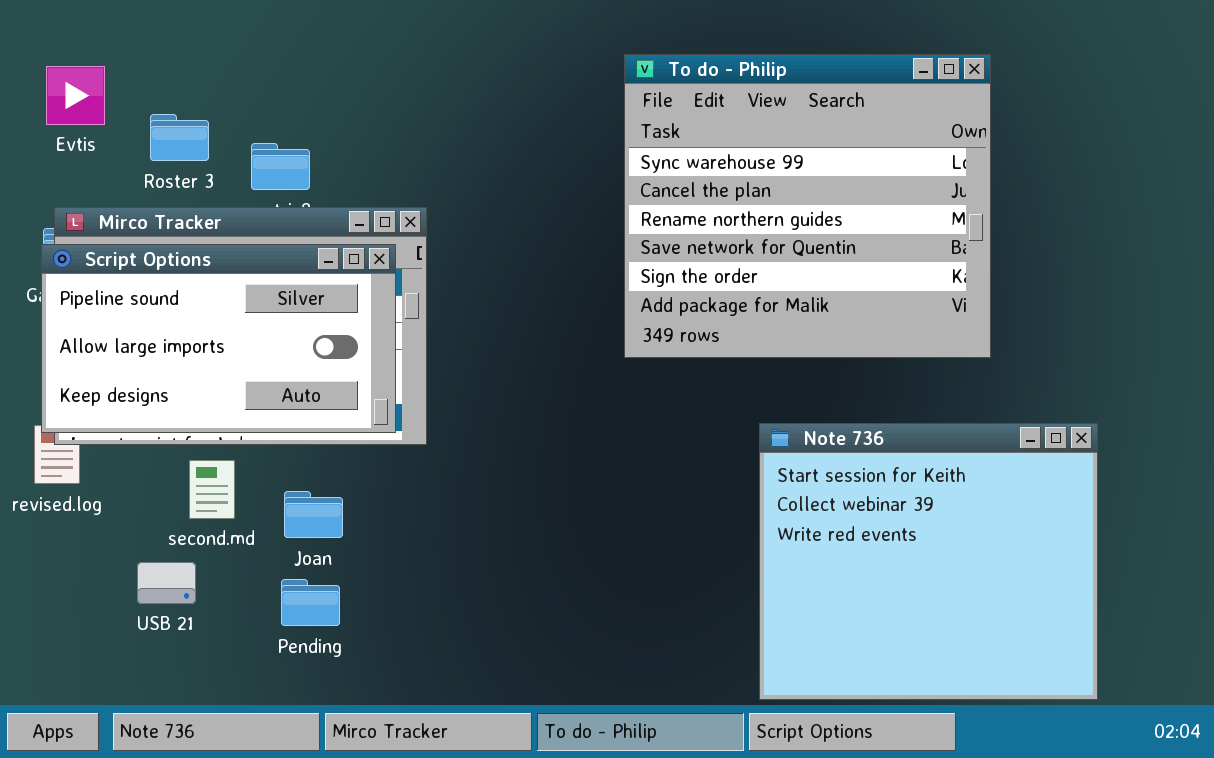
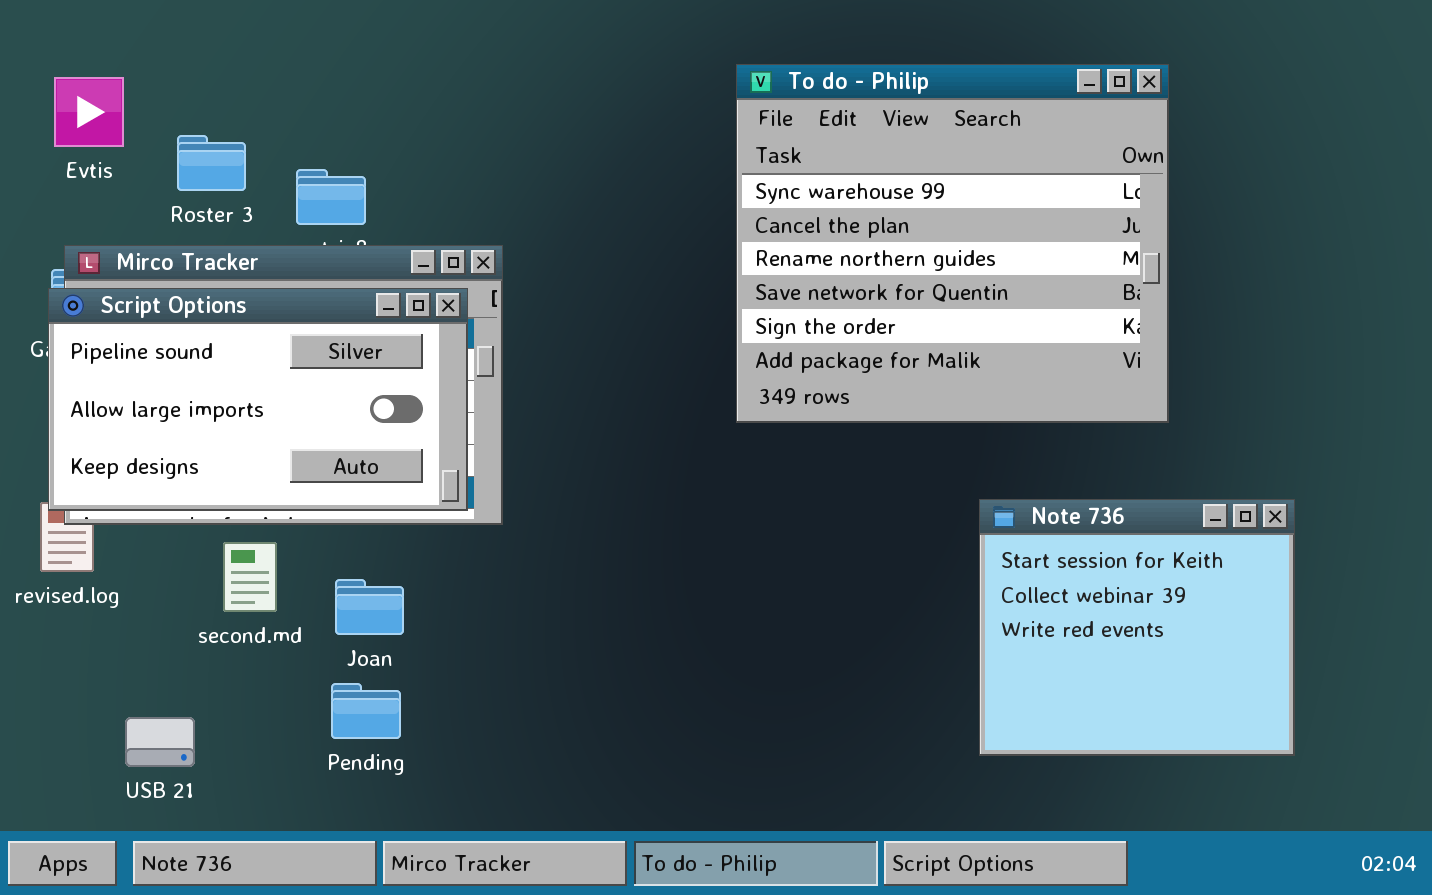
Note 736: [759,423,1098,700] -> [979,499,1295,756], resized
USB 21: [137,562,196,604] -> [125,717,195,767], moved

